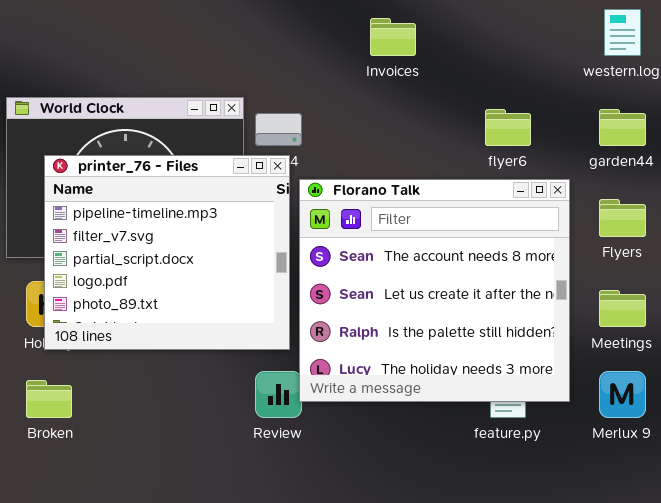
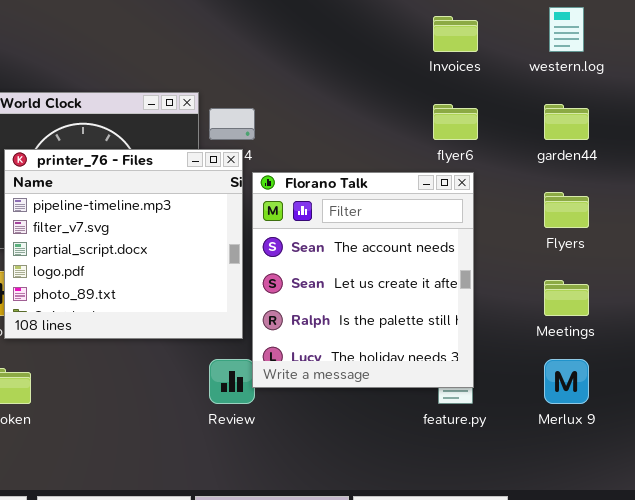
Invoices: [370,18,416,56] -> [433,16,478,52], moved
Florano Talk: [299,179,570,402] -> [252,172,474,388], resized

